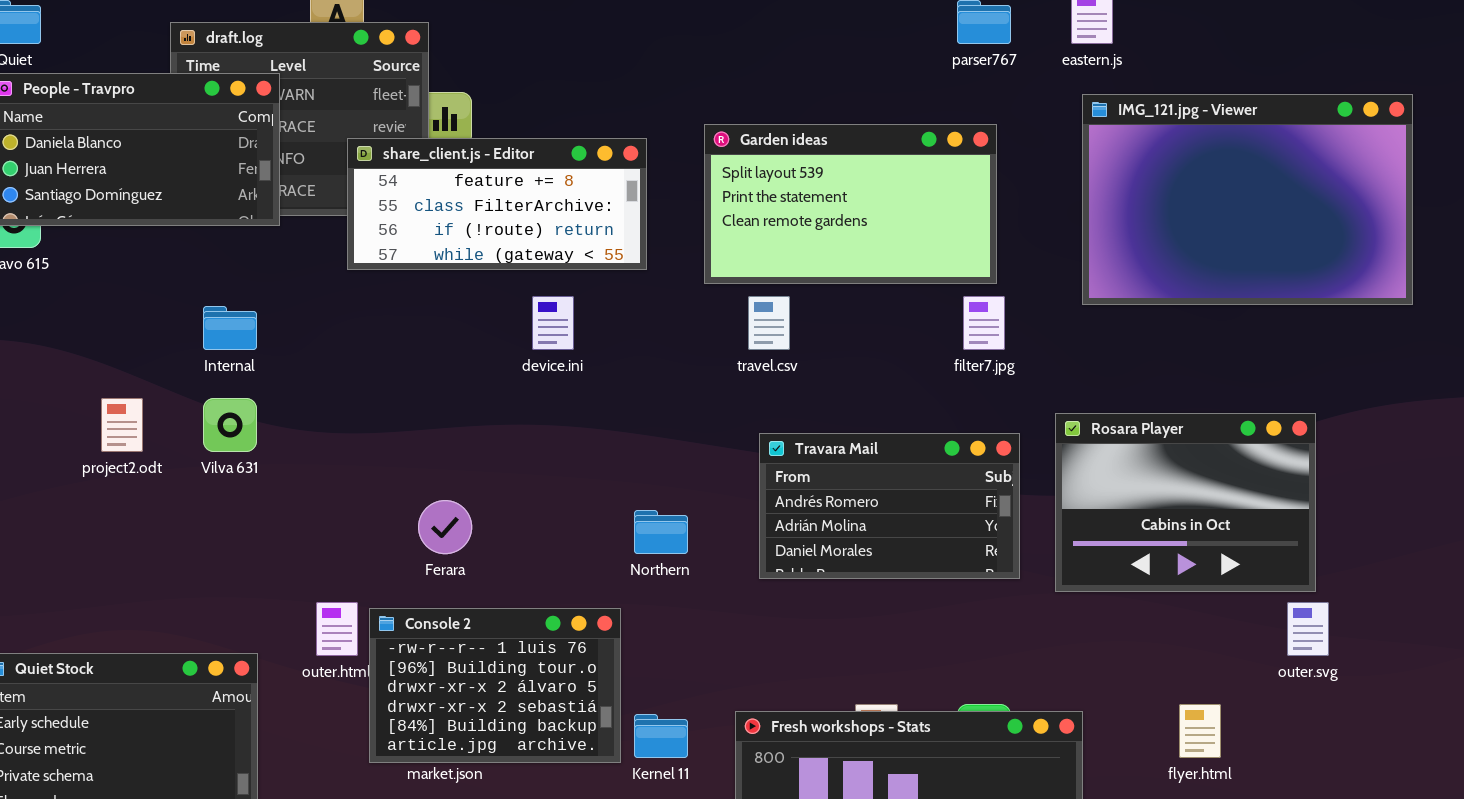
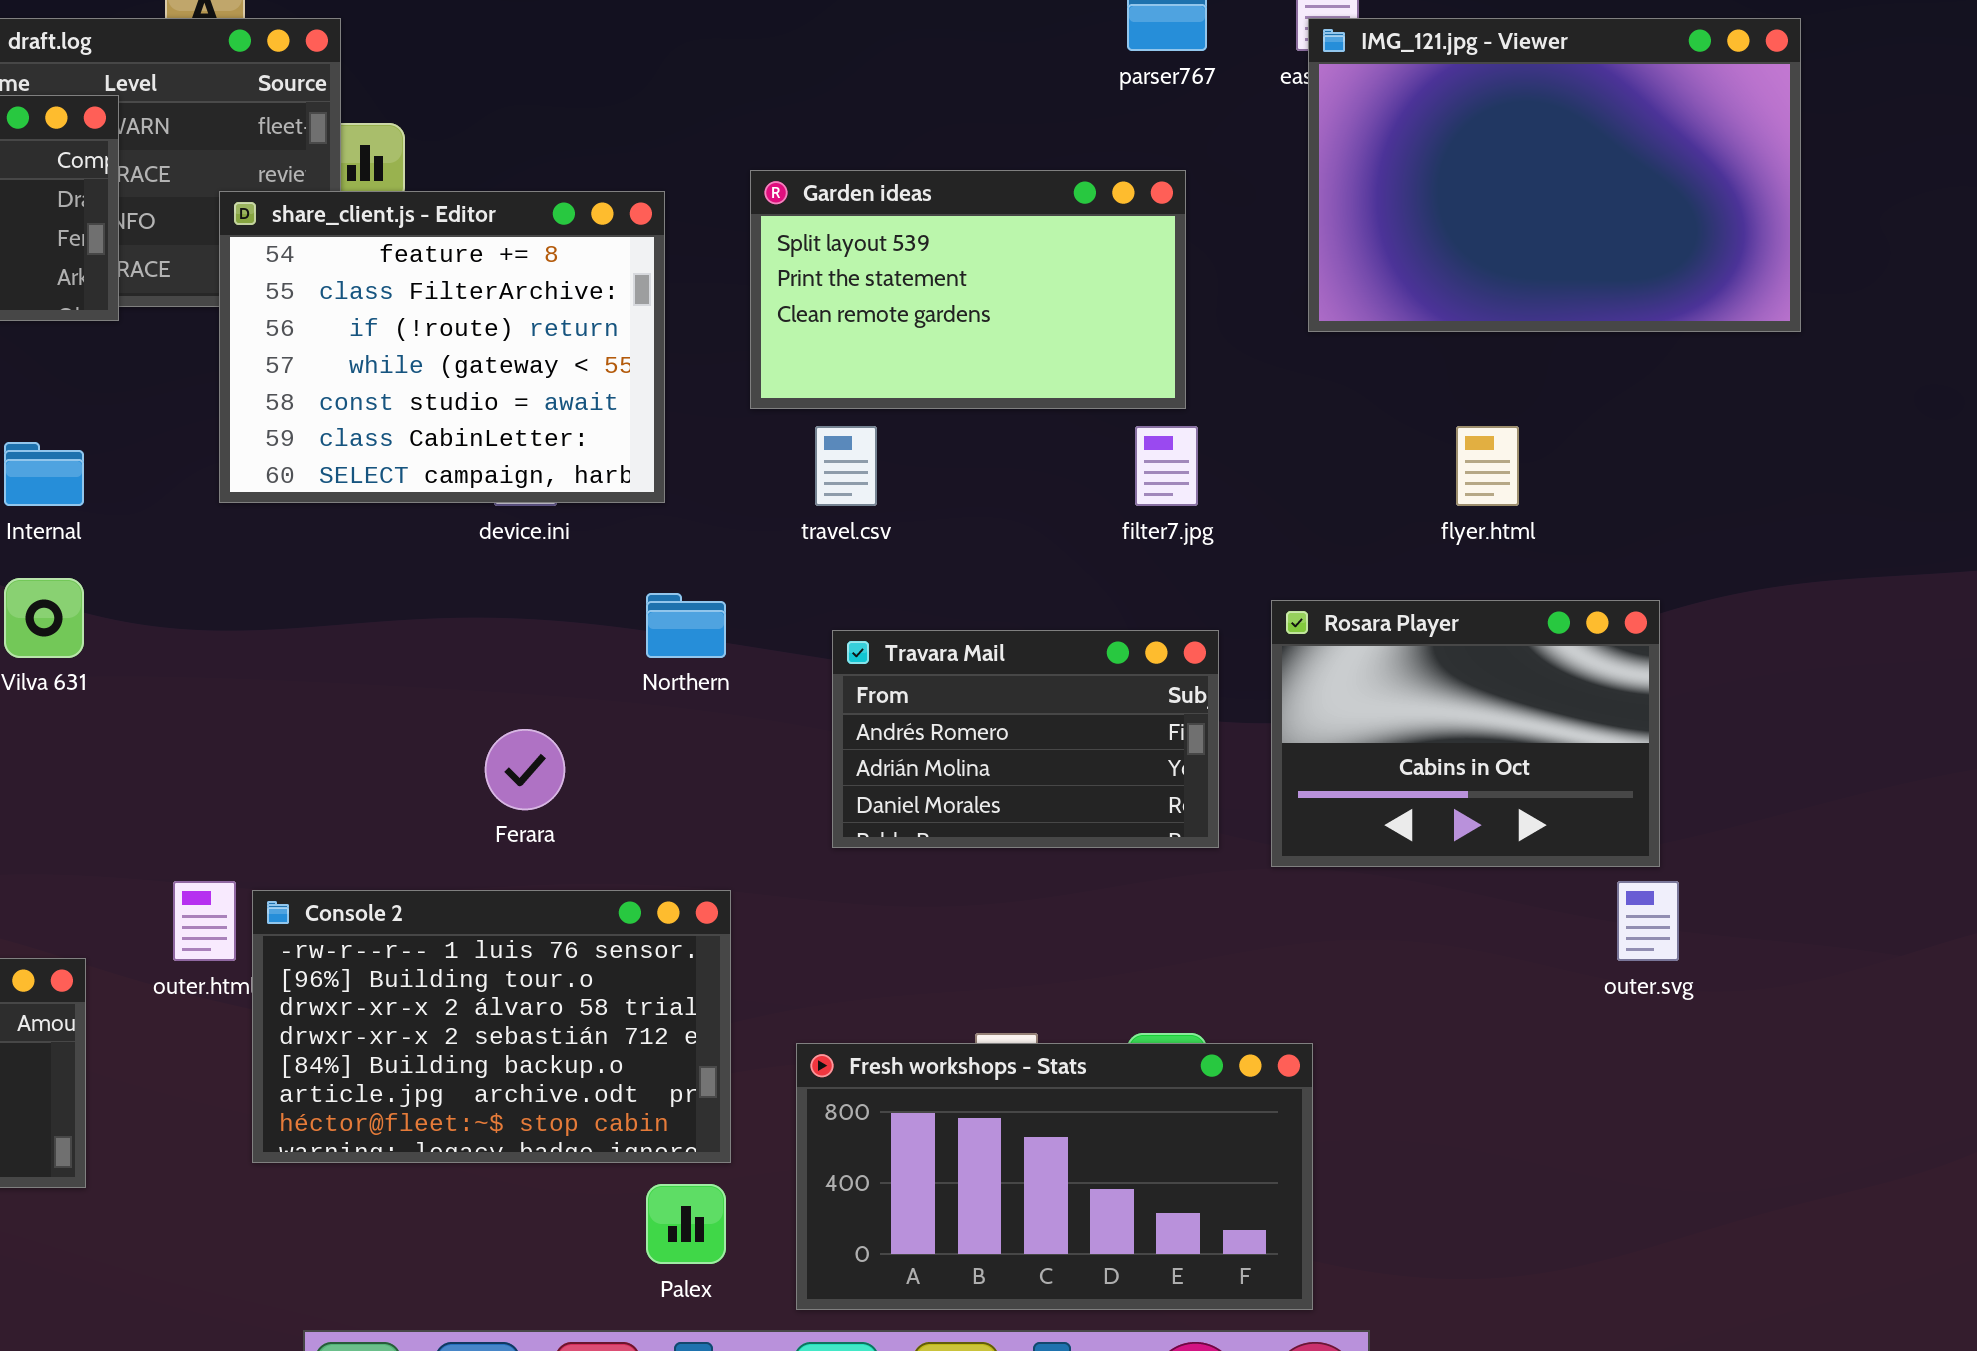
IMG_121.jpg - Viewer: [1082,94,1413,305] -> [1308,18,1801,332], moved
share_client.js - Editor: [347,138,647,270] -> [219,191,665,503], resized
Ferara: [418,500,472,554] -> [485,729,565,810], moved
Northern: [634,510,688,554] -> [646,593,726,658], moved
Console 2: [369,608,621,763] -> [252,890,731,1163], resized
flyer.html: [1179,704,1221,758] -> [1456,426,1519,506], moved

